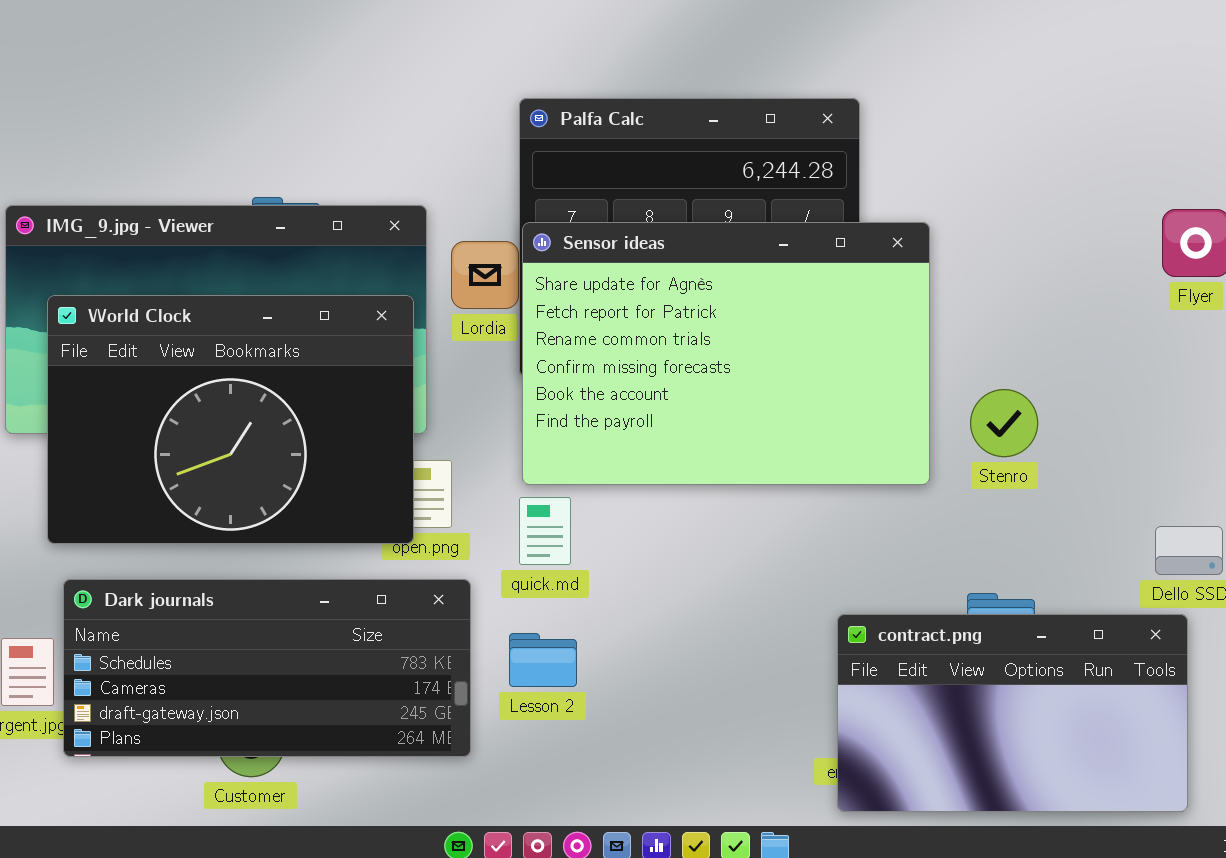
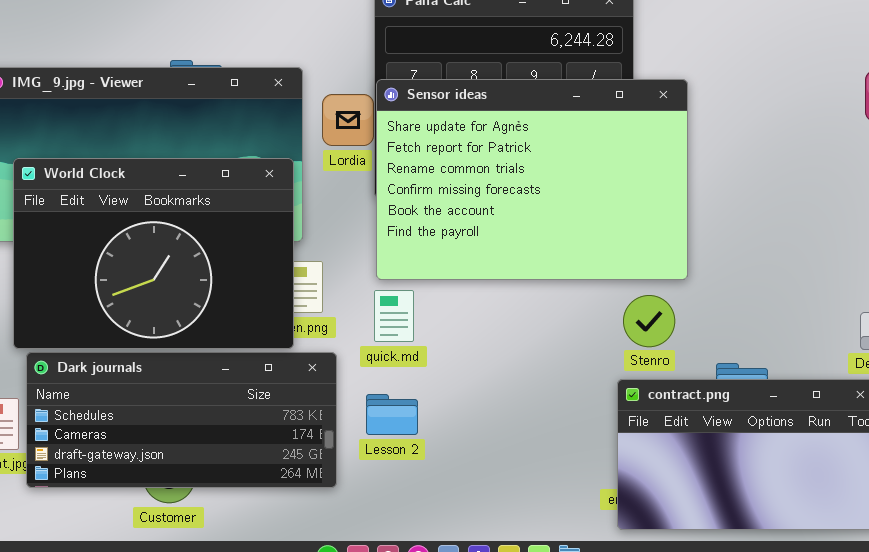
World Clock: [47,295,414,544] -> [13,158,294,349], moved
Stenro: [970,389,1038,457] -> [623,295,675,347], moved

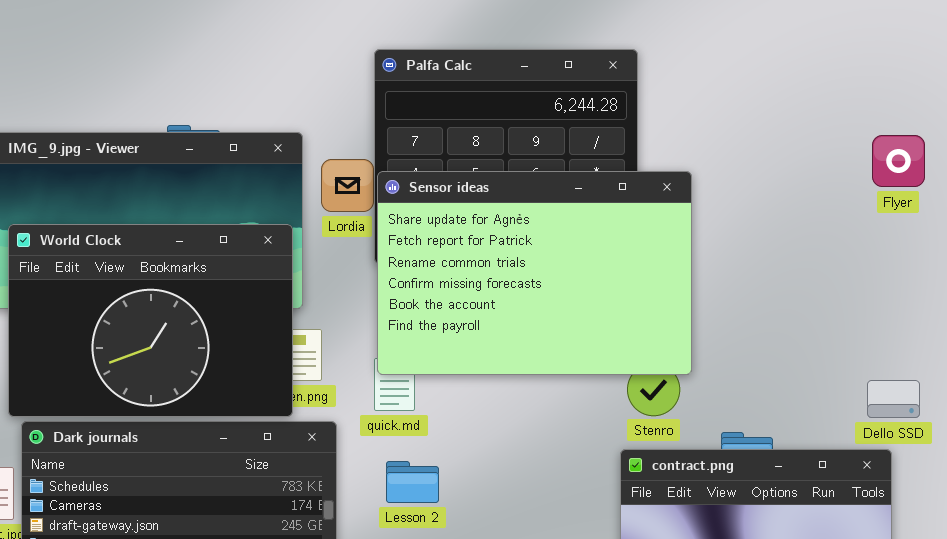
Sensor ideas: [376,79,688,280] -> [377,171,692,375], moved
Lesson 2: [366,394,418,435] -> [386,461,439,503], moved

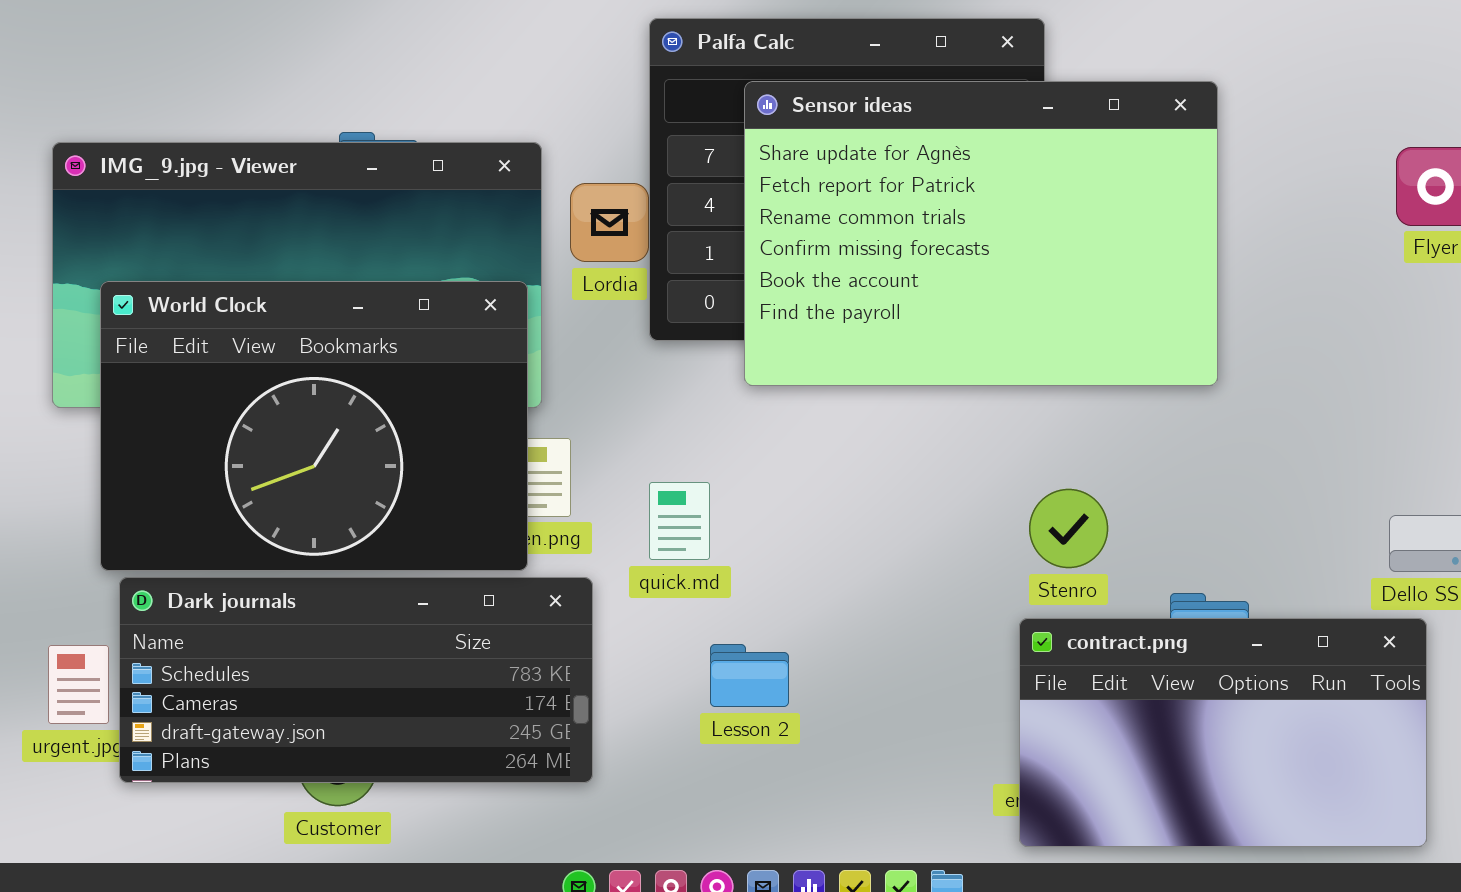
Sensor ideas: [377,171,692,375] -> [744,81,1218,386], moved
Lesson 2: [386,461,439,503] -> [710,644,789,707], moved

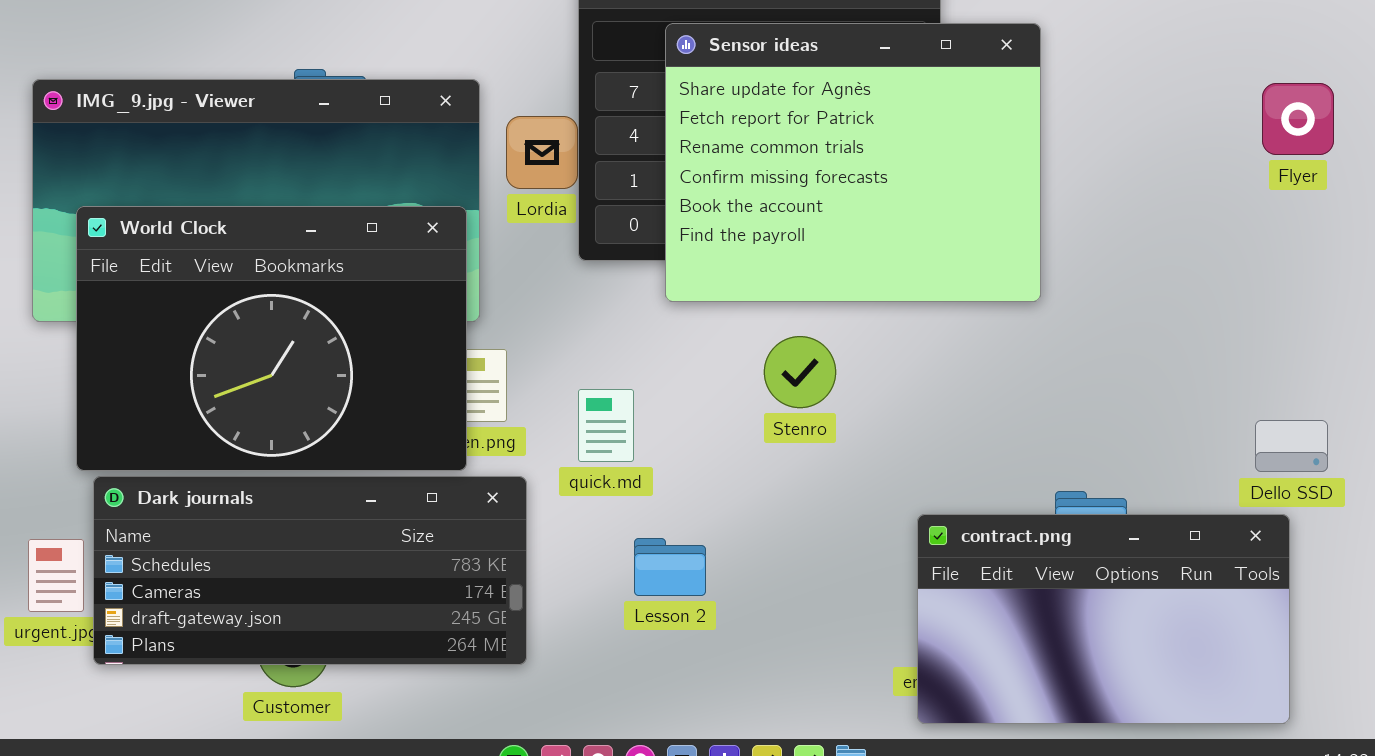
Sensor ideas: [744,81,1218,386] -> [665,23,1041,302], resized
Stenro: [1029,489,1108,568] -> [764,336,836,408], moved

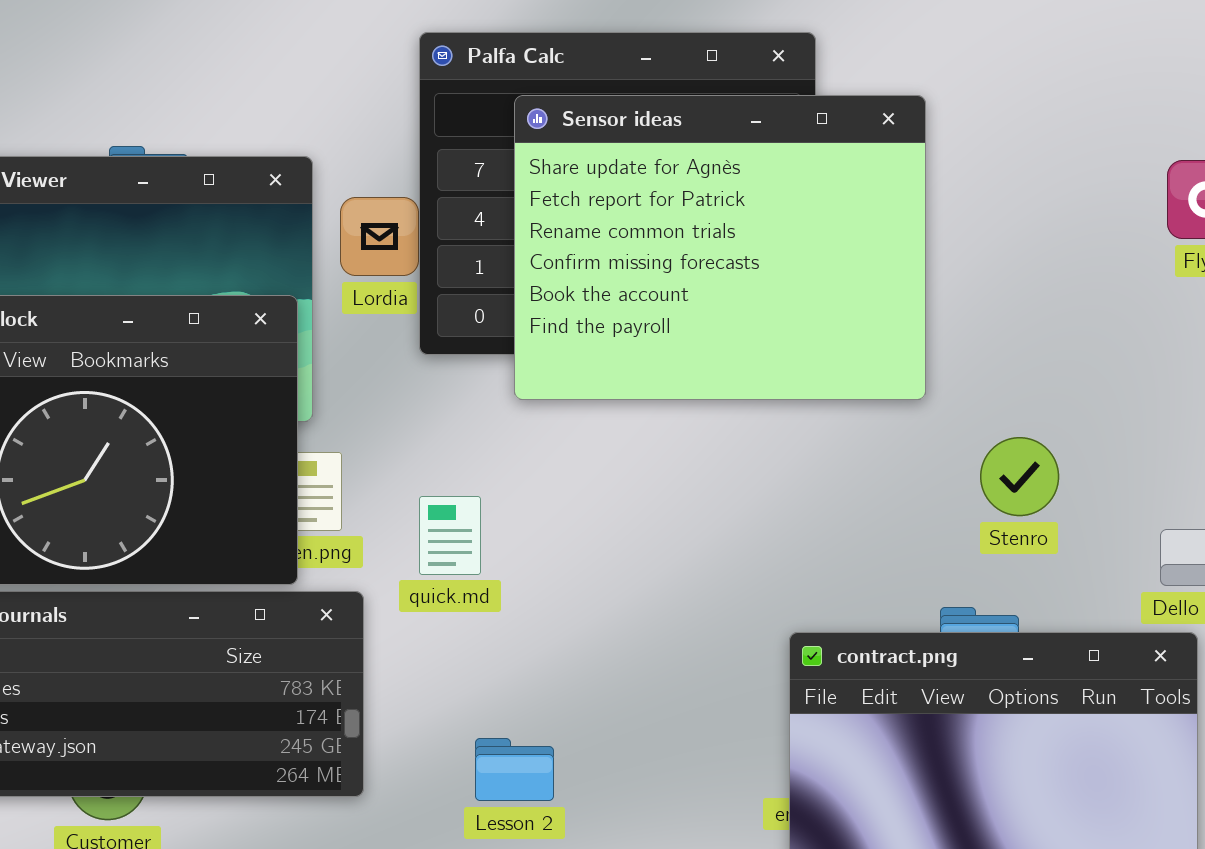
Stenro: [764,336,836,408] -> [980,437,1059,516], moved
Lesson 2: [634,538,706,596] -> [475,738,554,801], moved

